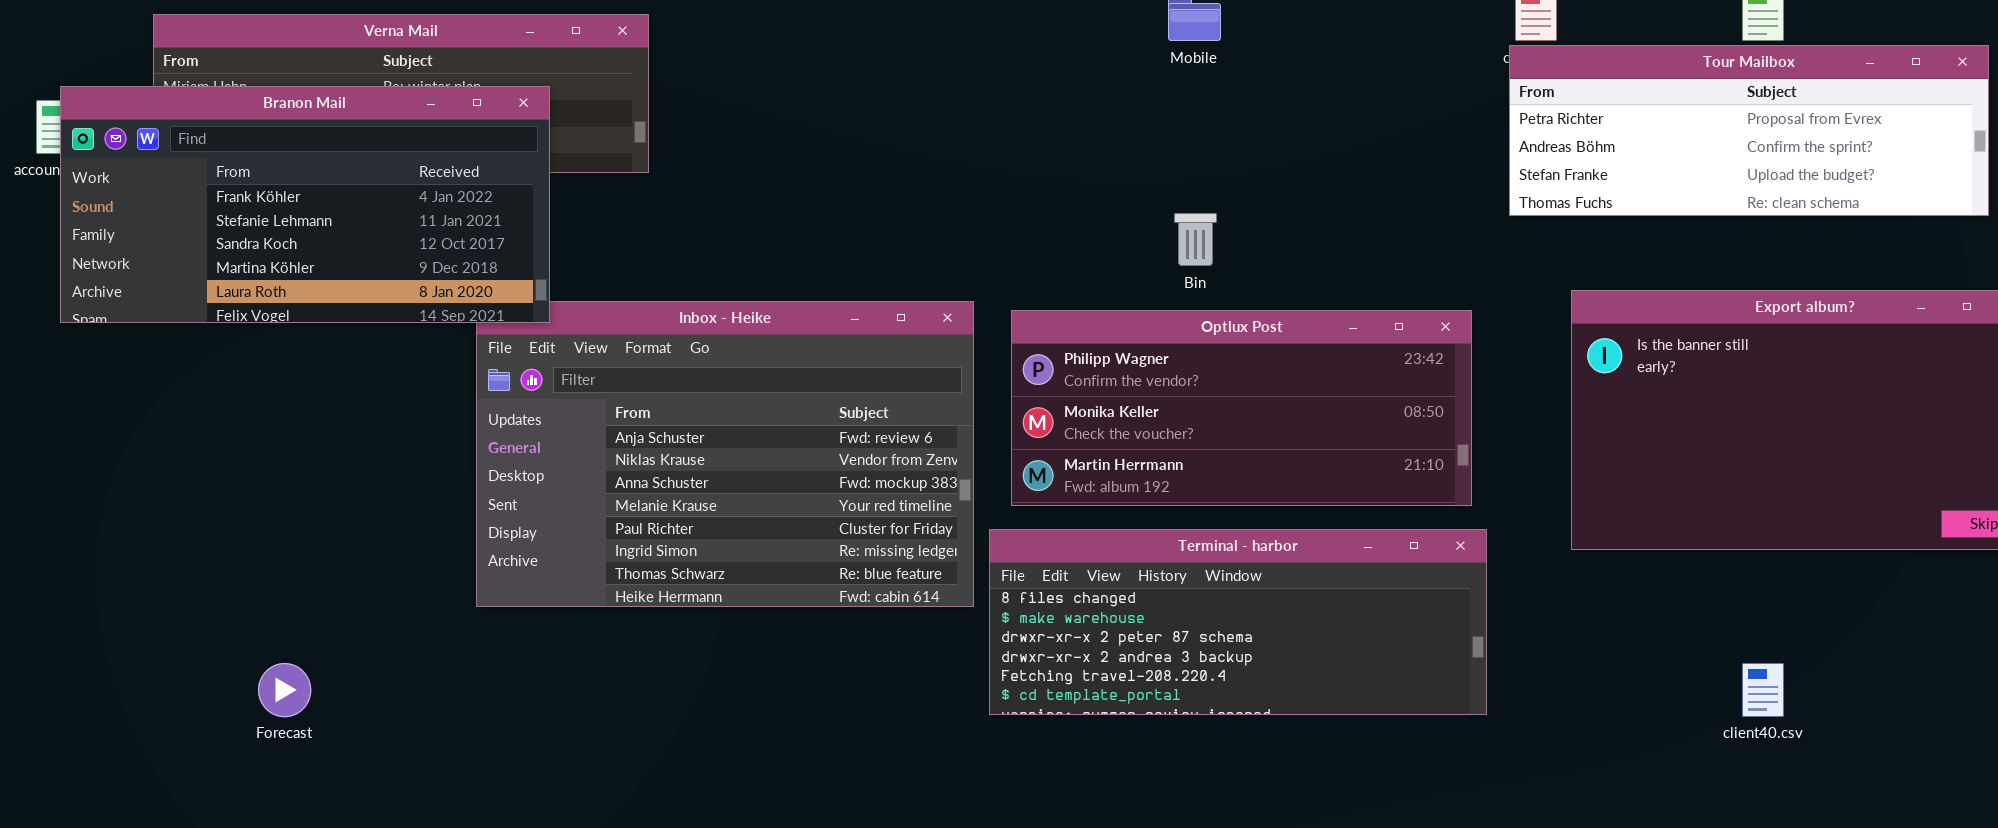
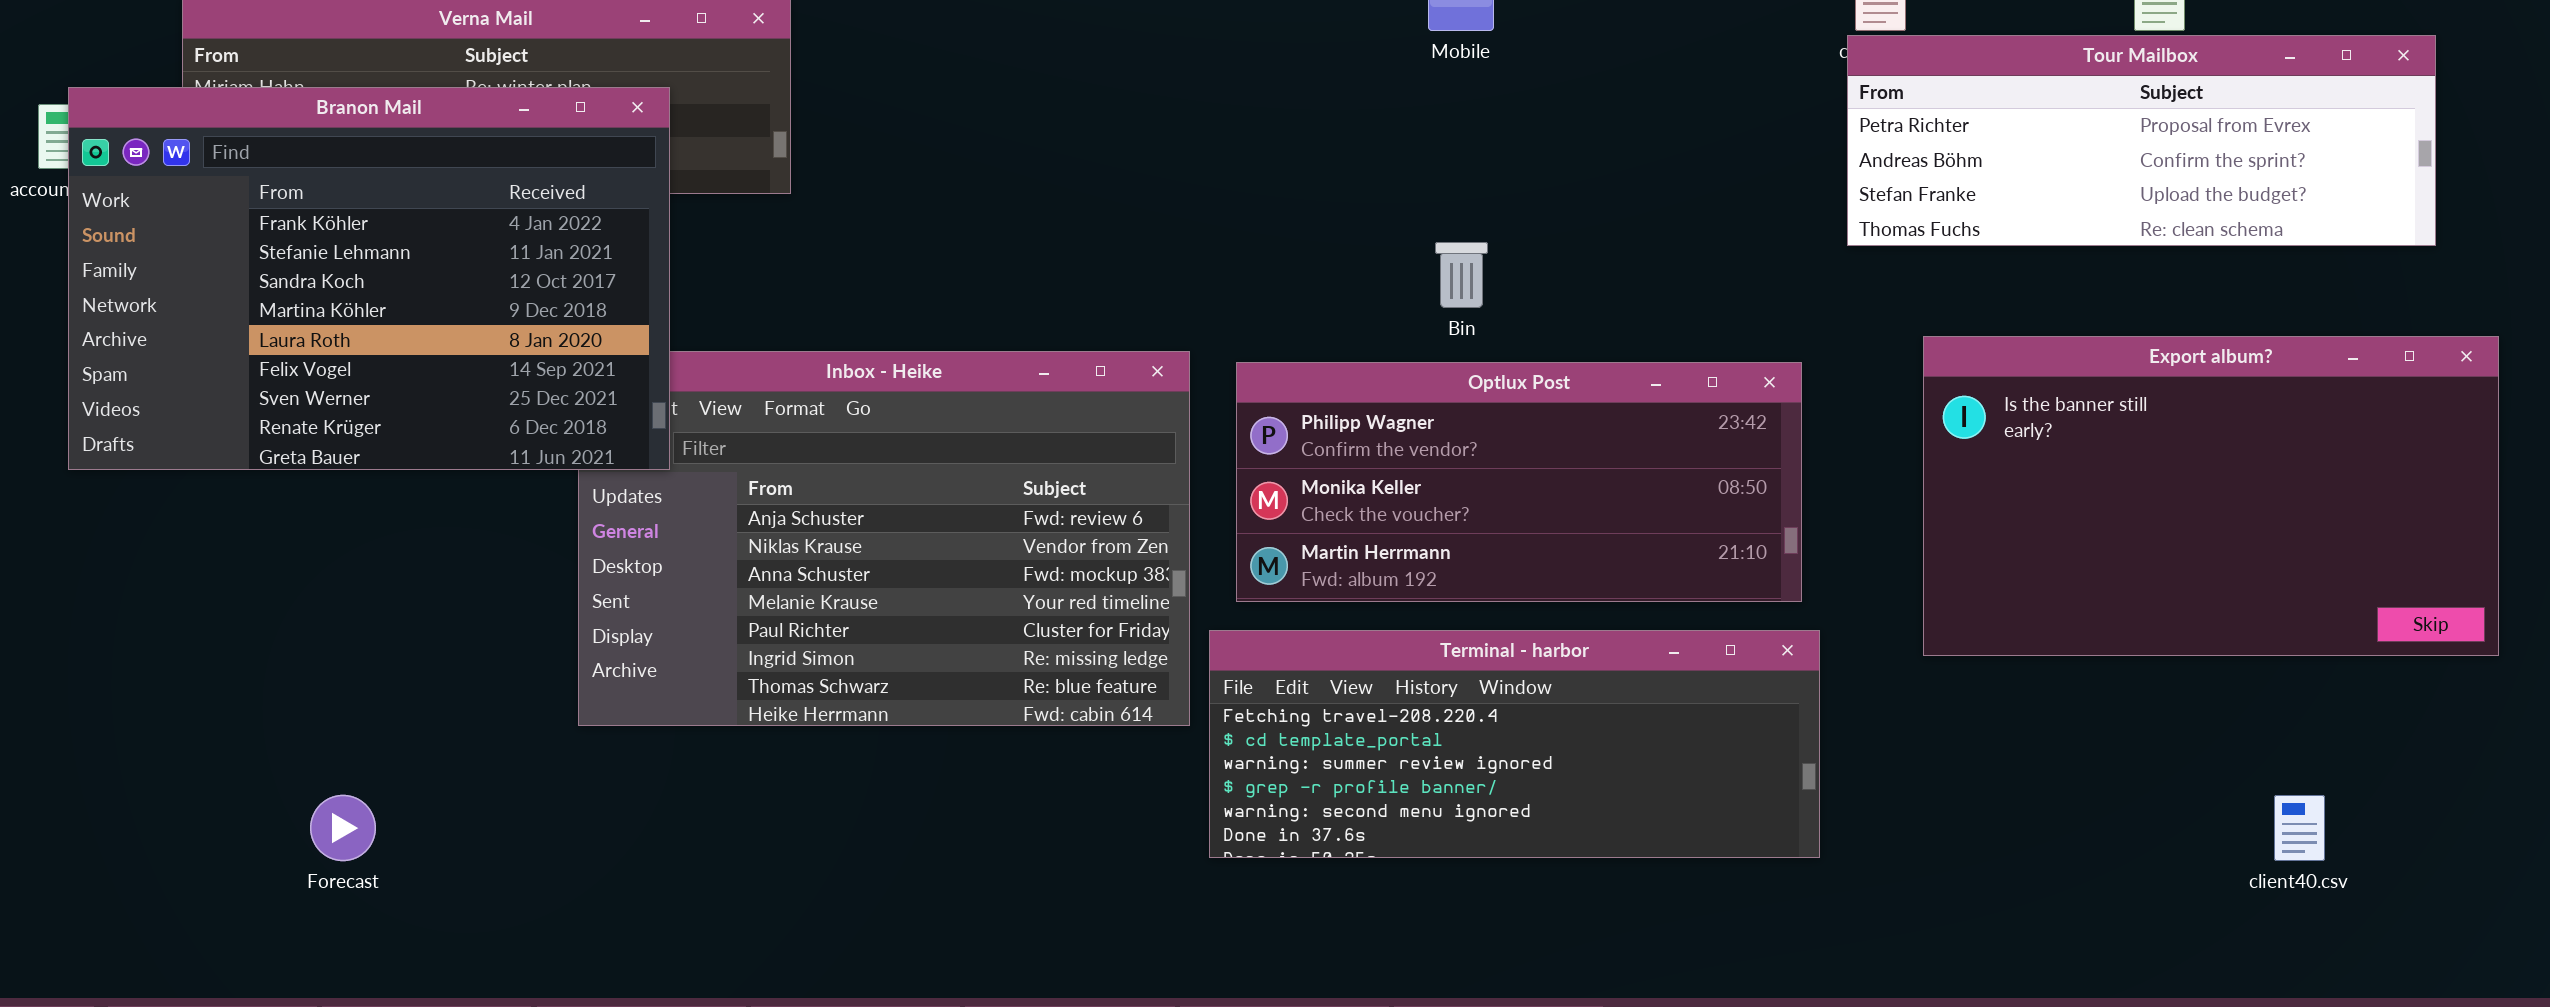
Branon Mail: [60,86,550,323] -> [68,87,670,470], resized
Terminal - harbor: [989,529,1487,715] -> [1209,630,1820,858], scrolled down 4 rows
client40.csv: [1742,663,1784,717] -> [2274,795,2325,861], moved

